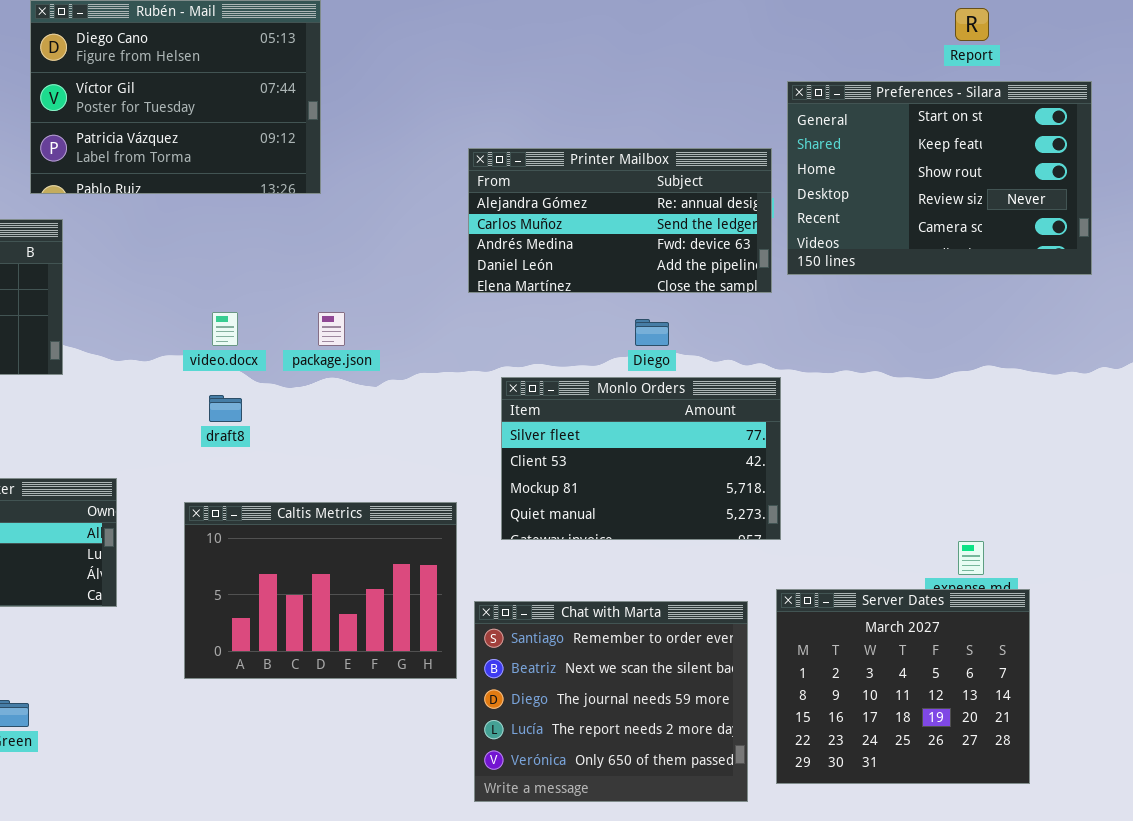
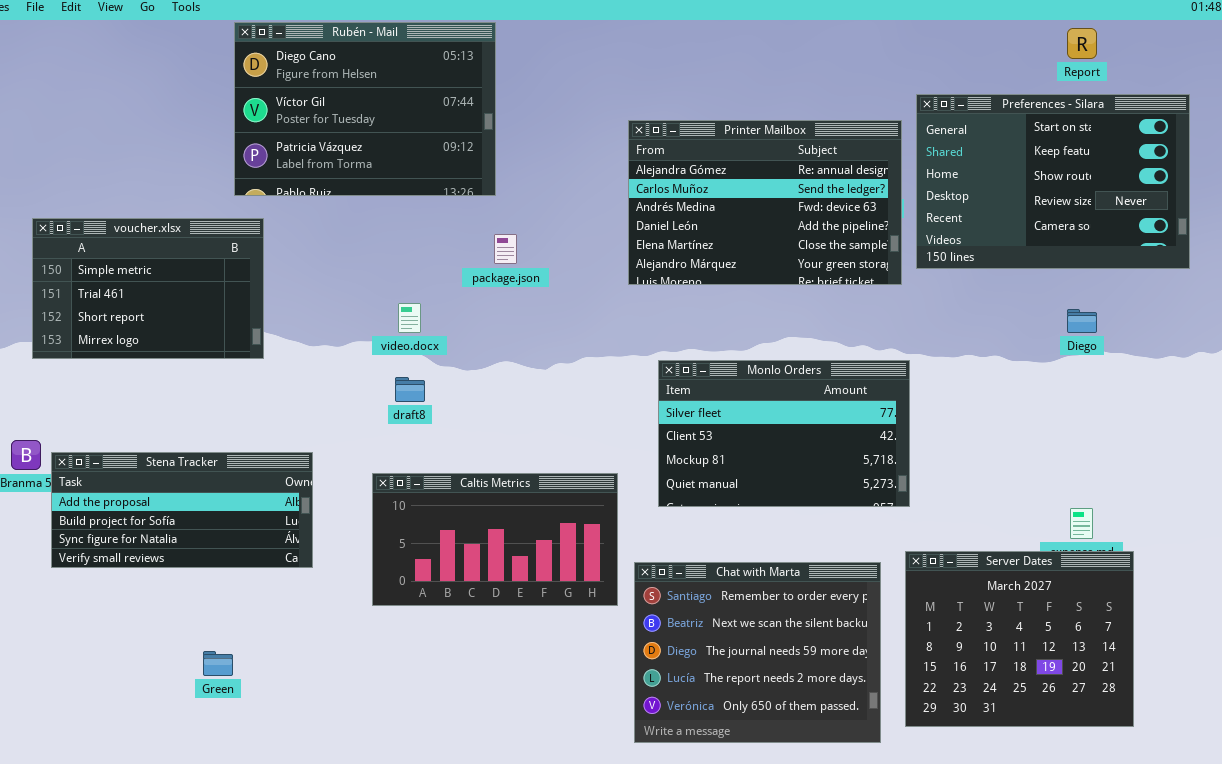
Printer Mailbox: [468,148,772,293] -> [628,120,902,285], resized
package.json: [318,312,345,346] -> [494,234,517,264], moved
Diego: [635,319,669,346] -> [1067,309,1097,333], moved
Caltis Metrics: [184,502,457,679] -> [372,473,618,606], resized

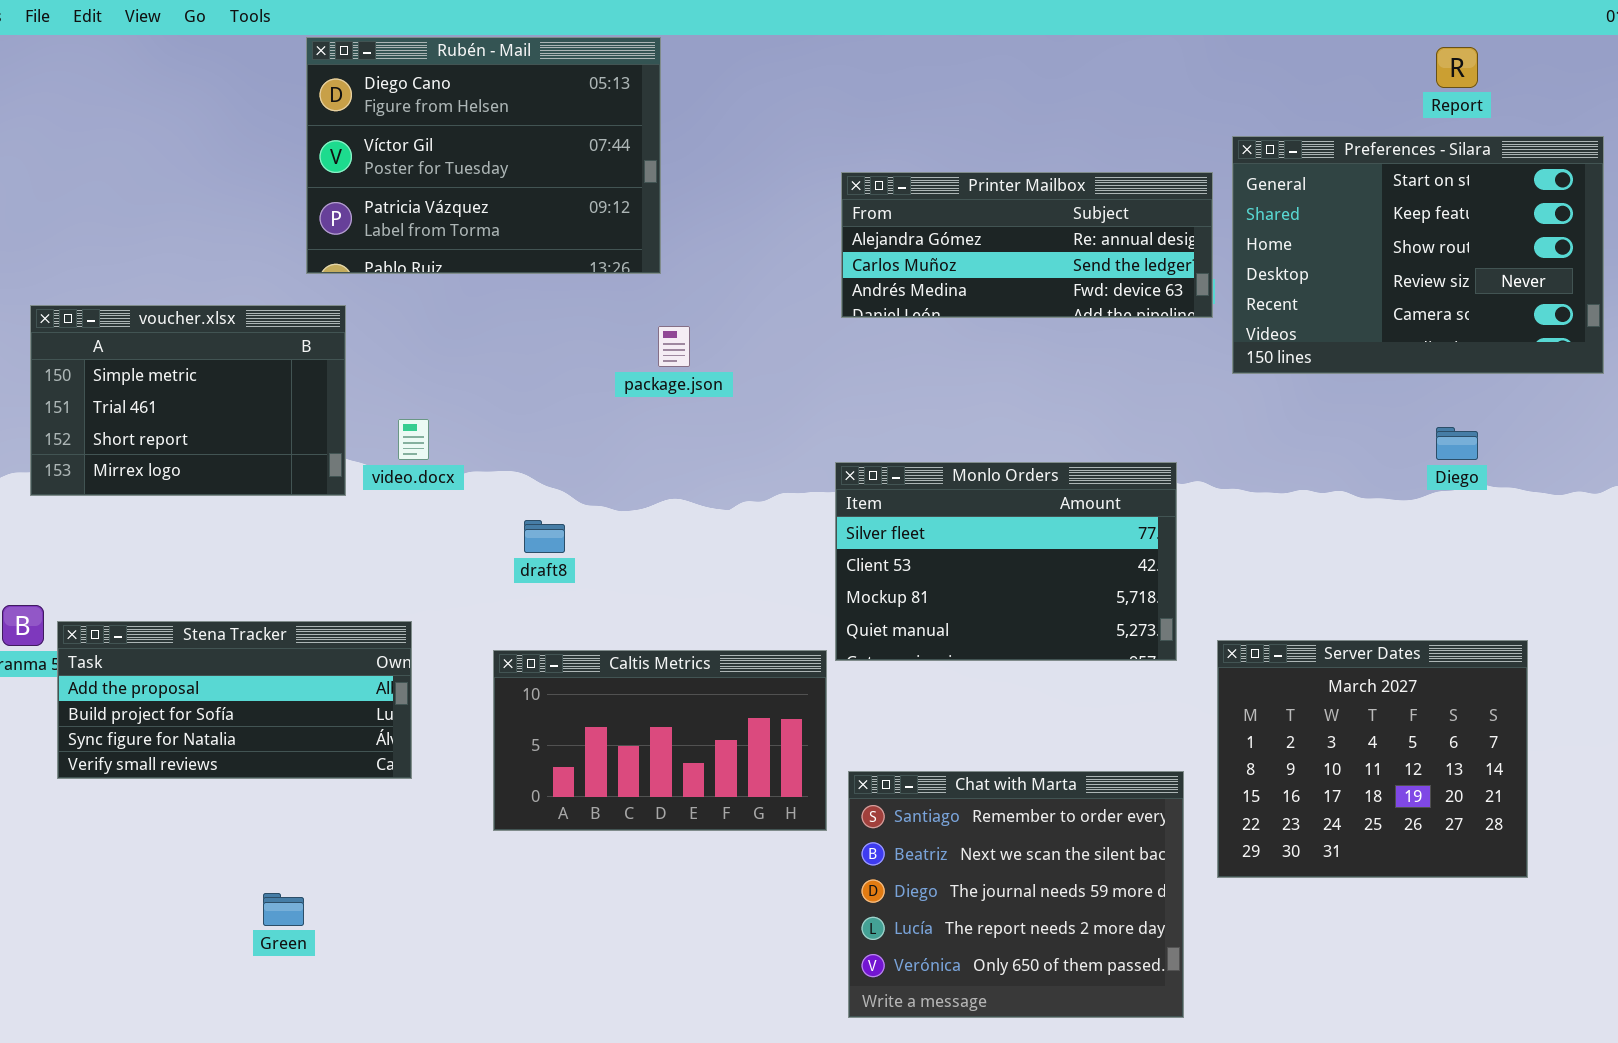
Printer Mailbox: [628,120,902,285] -> [841,172,1213,318], resized
video.docx: [398,303,421,333] -> [398,419,429,460], moved
Monlo Orders: [658,360,910,507] -> [835,462,1177,661], moved
Server Dates: [905,551,1134,727] -> [1217,640,1528,878], moved

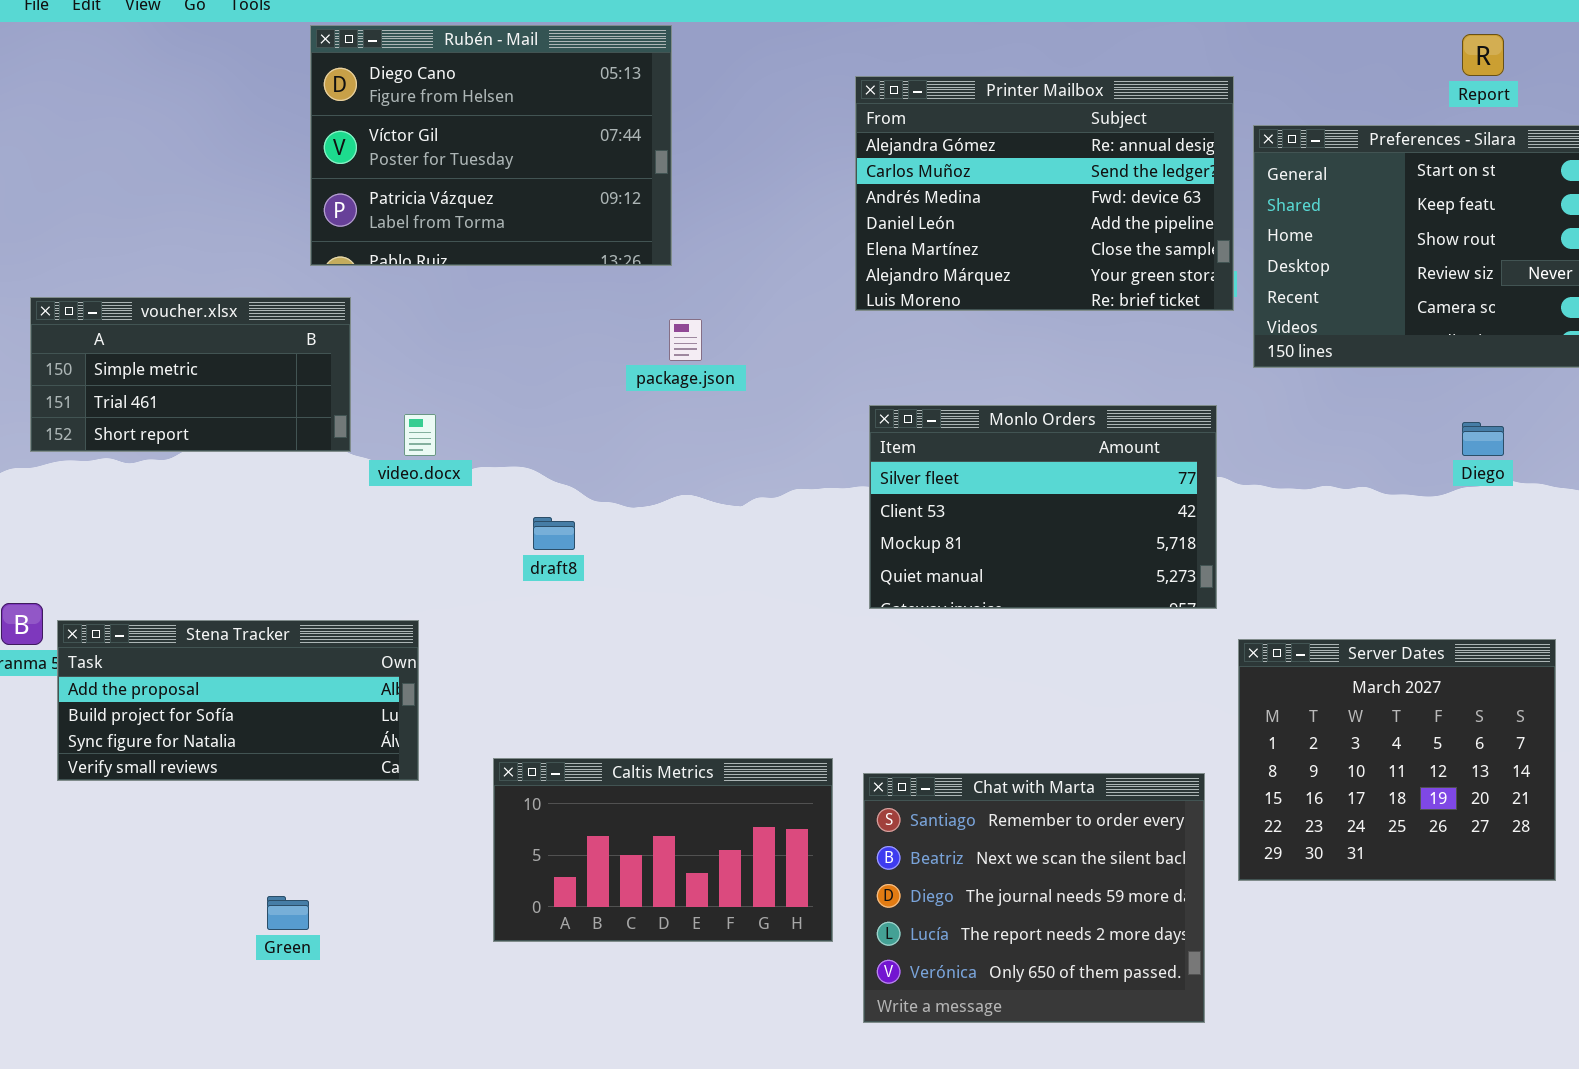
Printer Mailbox: [841,172,1213,318] -> [855,76,1234,311], resized
voucher.xlsx: [30,305,346,496] -> [30,297,351,452], resized
Monlo Orders: [835,462,1177,661] -> [869,405,1217,609], moved
Caltis Metrics: [493,650,827,831] -> [493,758,833,942], moved

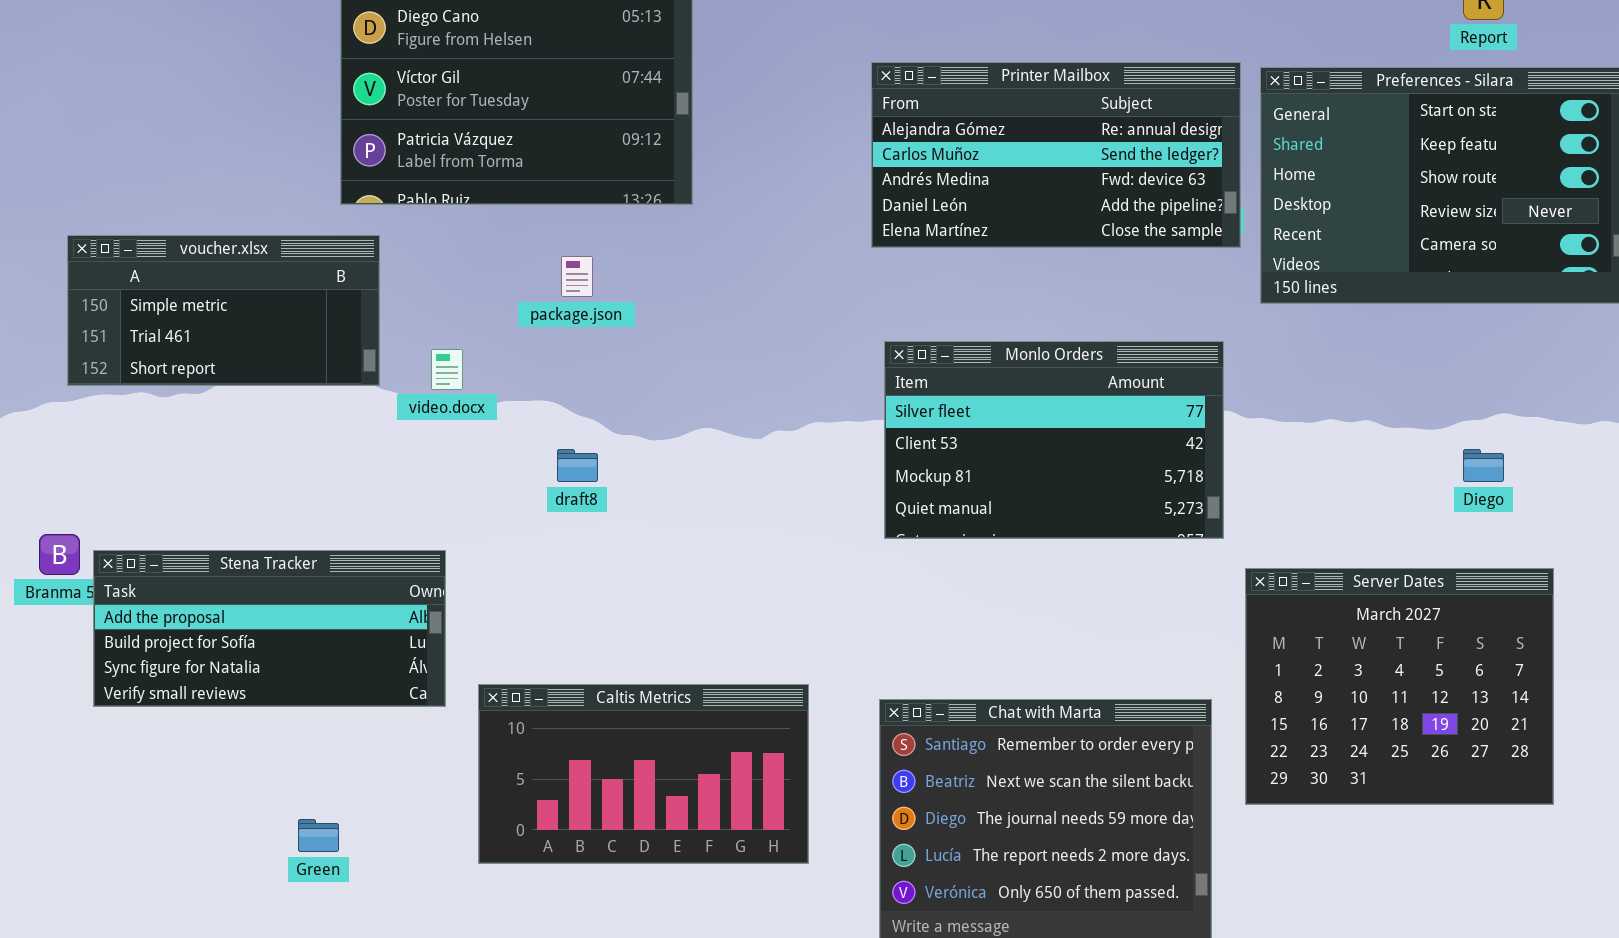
Printer Mailbox: [855,76,1234,311] -> [871,62,1241,248], resized
package.json: [669,319,702,361] -> [561,256,593,297], moved
Diego: [1462,422,1504,456] -> [1463,449,1504,482], moved
Caltis Metrics: [493,758,833,942] -> [478,684,809,864], moved

